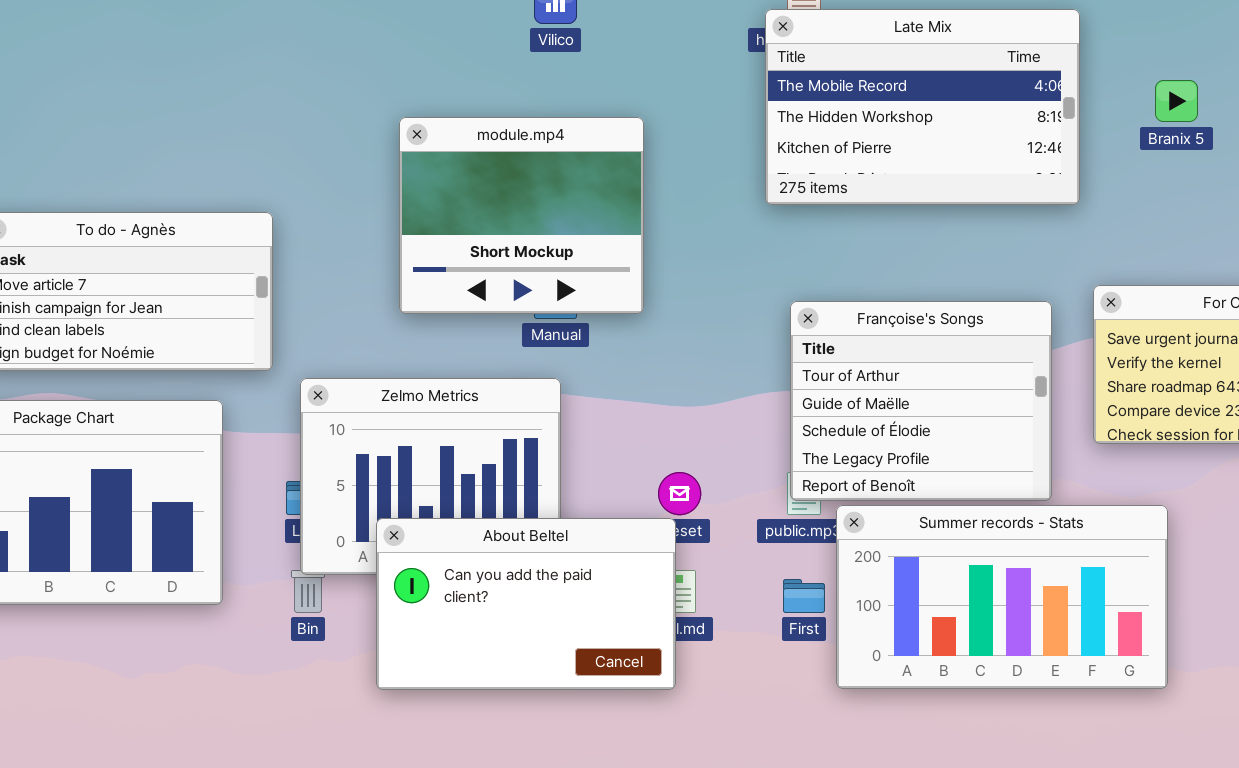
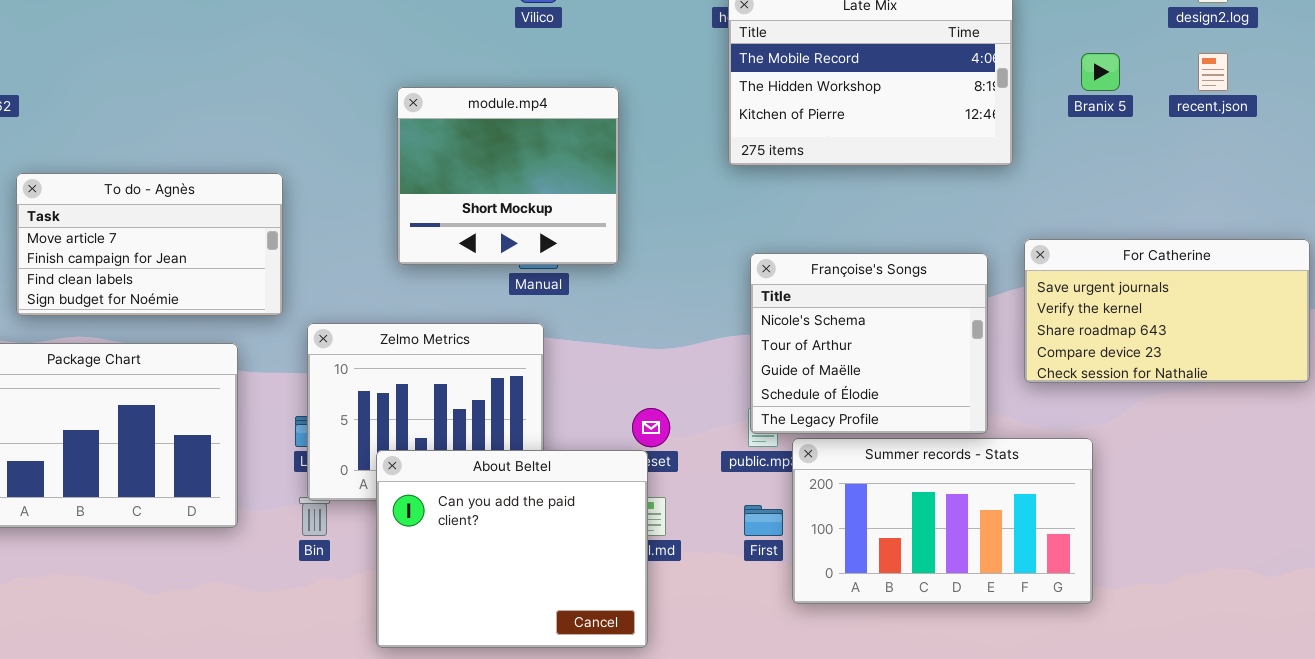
Françoise's Songs: [790,301,1052,501] -> [750,253,988,434], scrolled up 1 row
About Beltel: [376,518,676,690] -> [376,450,648,648], resized

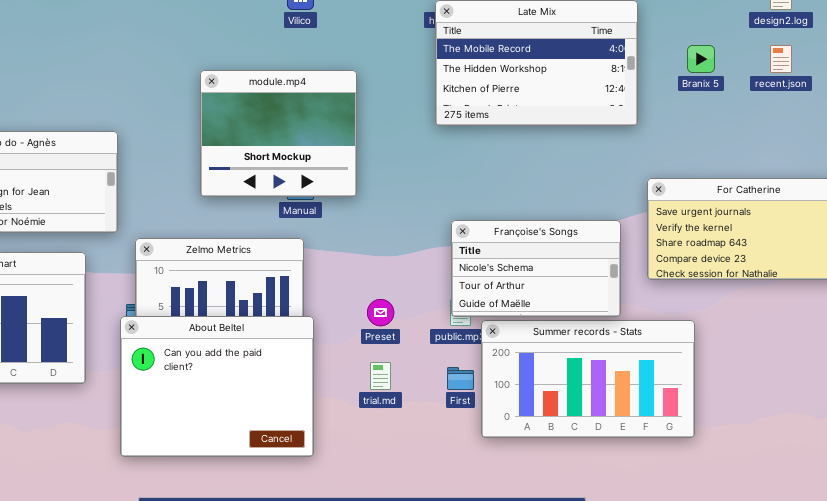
Françoise's Songs: [750,253,988,434] -> [451,220,621,317], resized
About Beltel: [376,450,648,648] -> [120,316,314,457], moved

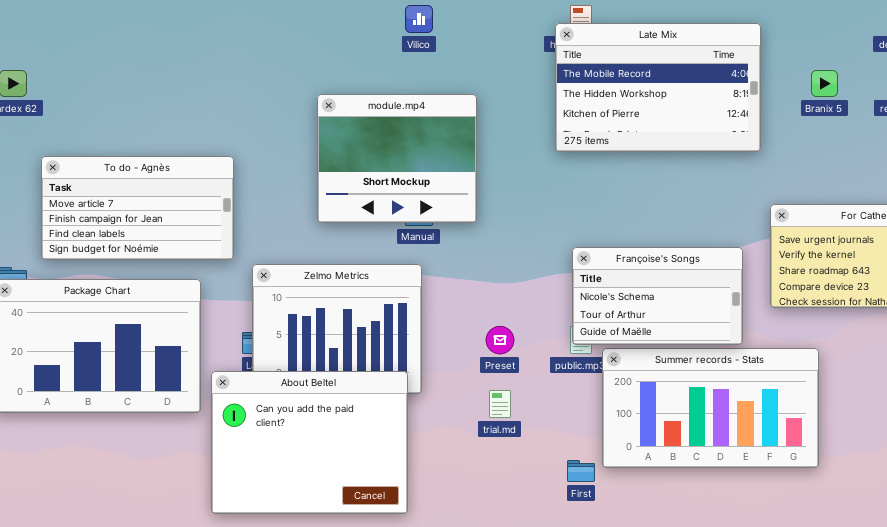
About Beltel: [120,316,314,457] -> [211,371,408,514], moved
First: [447,367,474,390] -> [567,460,595,482], moved

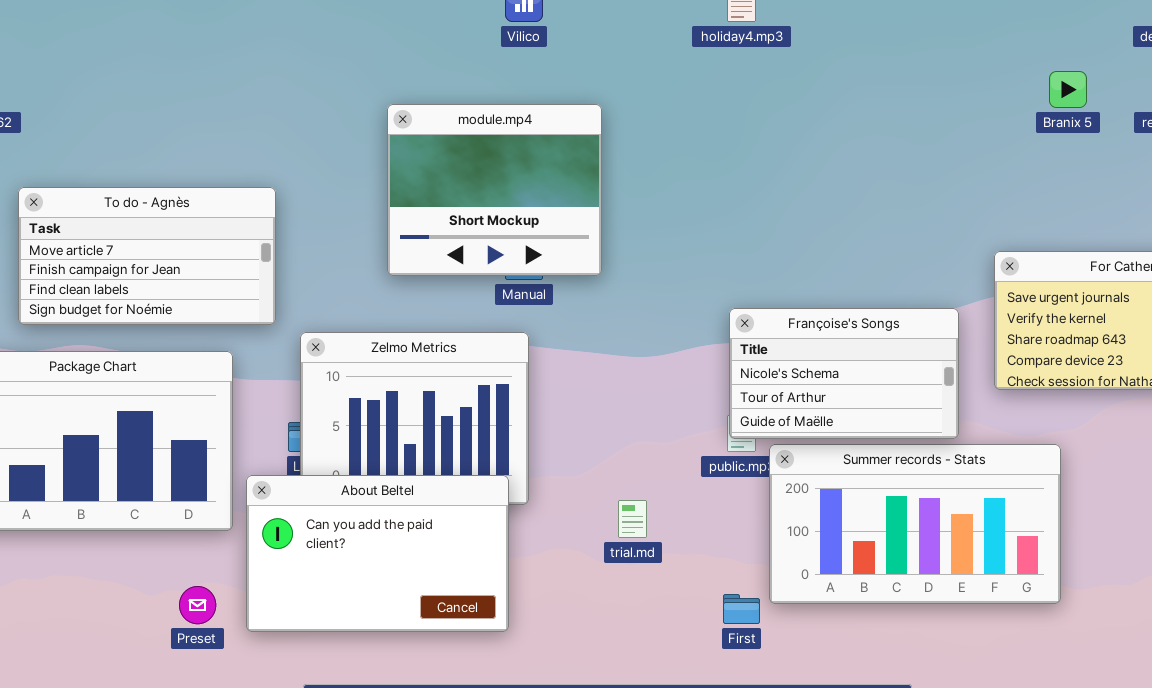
Late Mix: [555,23,761,152] -> none, closed
Preset: [486,326,514,354] -> [179,586,216,624], moved
About Beltel: [211,371,408,514] -> [246,475,509,632], resized

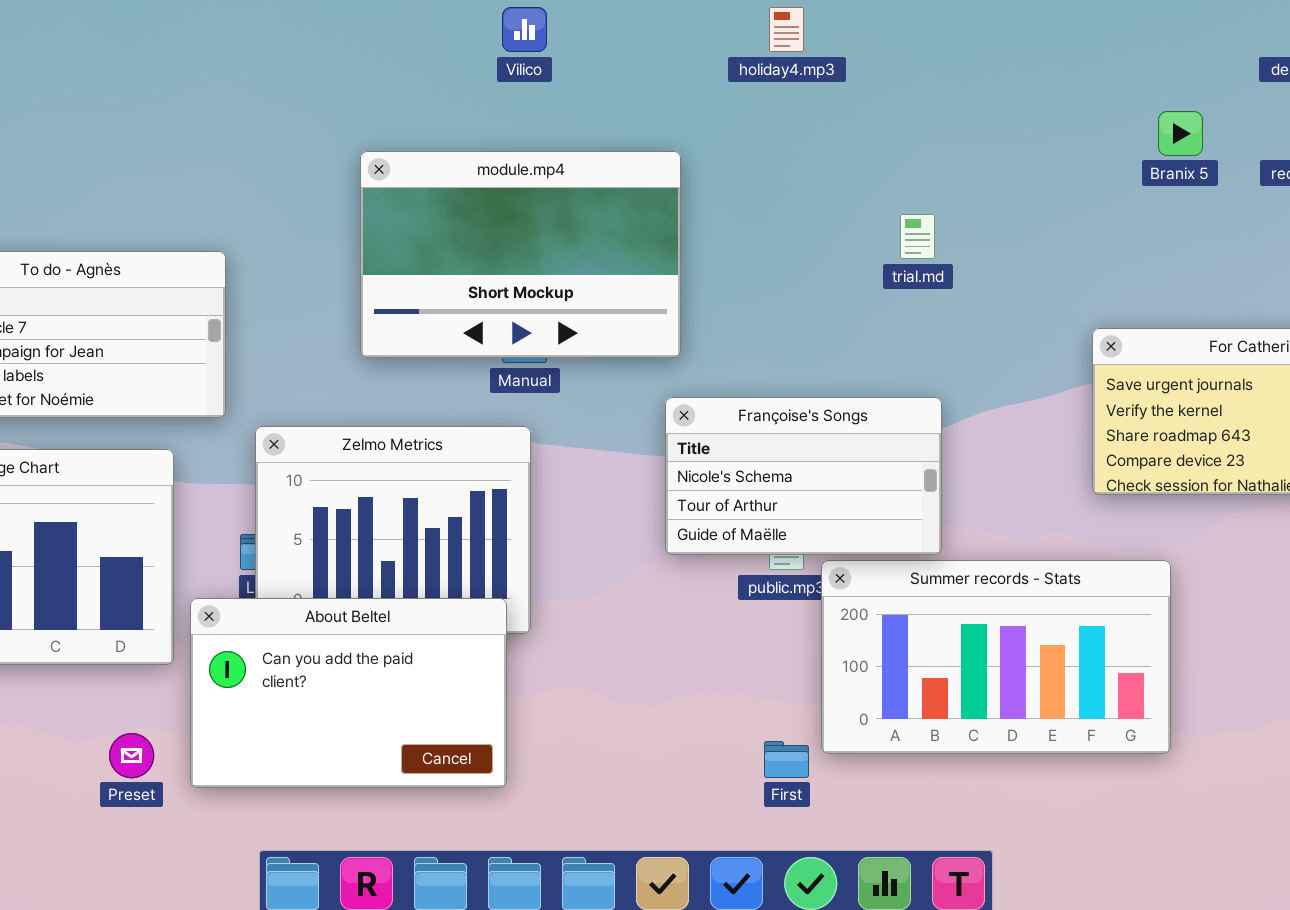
module.mp4: [387,104,602,276] -> [360,151,681,358], resized
Françoise's Songs: [729,308,959,439] -> [665,397,942,555], moved
trial.md: [618,500,647,538] -> [900,214,935,259], moved

